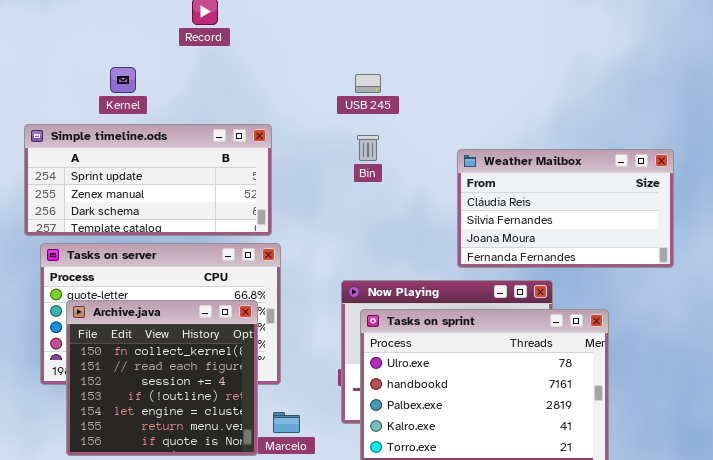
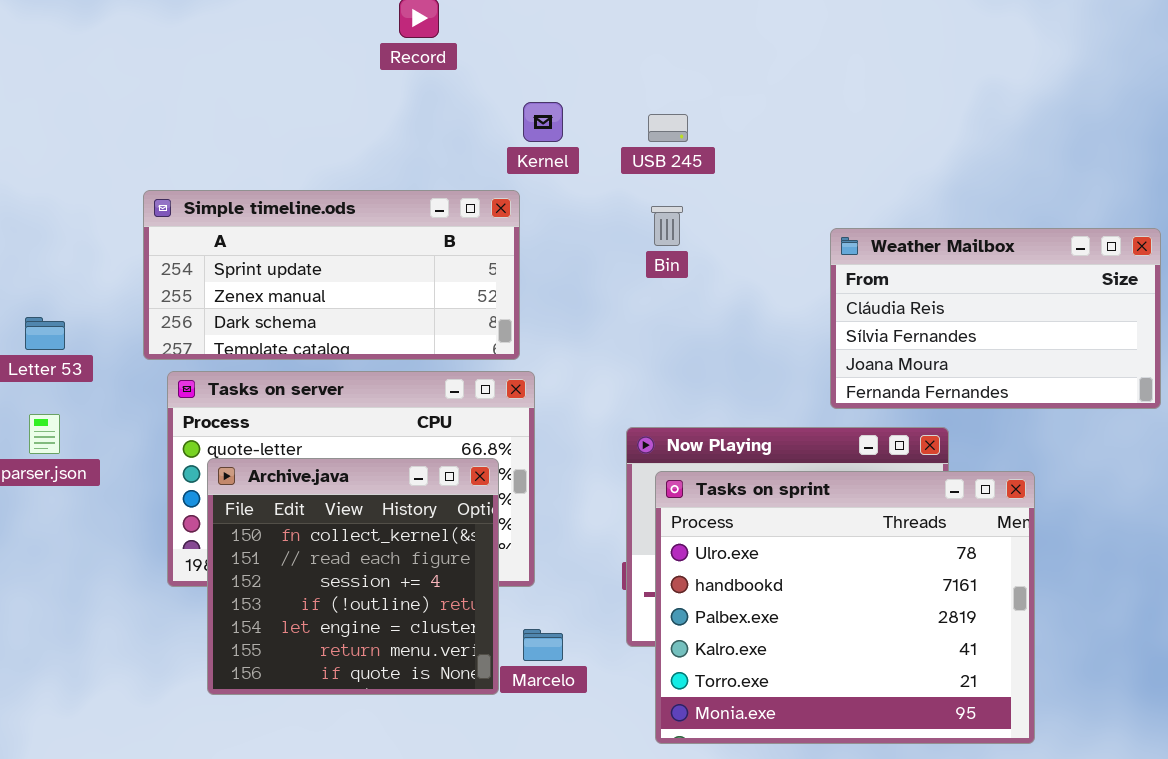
Kernel: [110,67,136,93] -> [523,102,563,142], moved
Weather Mailbox: [457,149,674,268] -> [830,228,1161,409], moved

